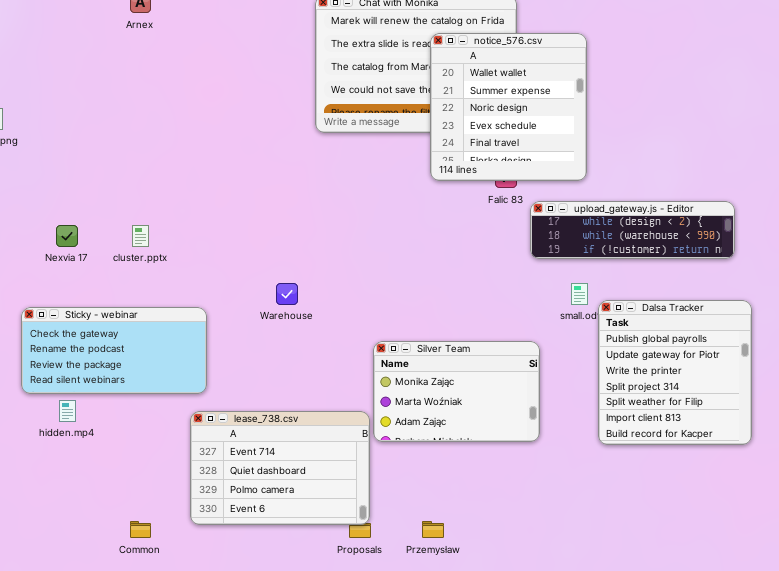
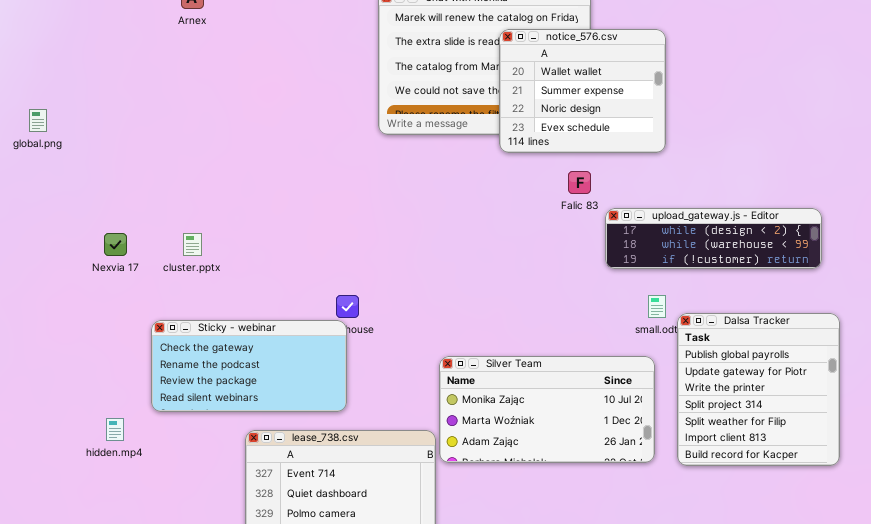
notice_576.csv: [430,33,587,181] -> [499,29,666,153], resized
Sticky - webinar: [21,307,207,394] -> [151,320,347,412], moved
Silver Team: [373,341,540,442] -> [439,356,655,463], resized

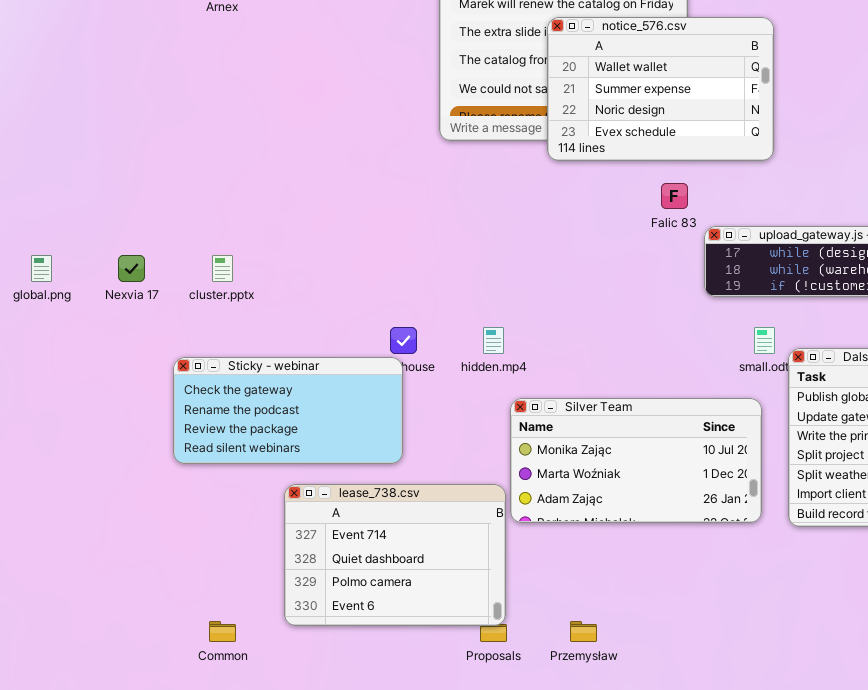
notice_576.csv: [499,29,666,153] -> [547,17,774,161], resized
global.png: [29,109,47,132] -> [31,255,52,282], moved
hidden.mp4: [106,418,124,441] -> [483,327,504,354], moved

